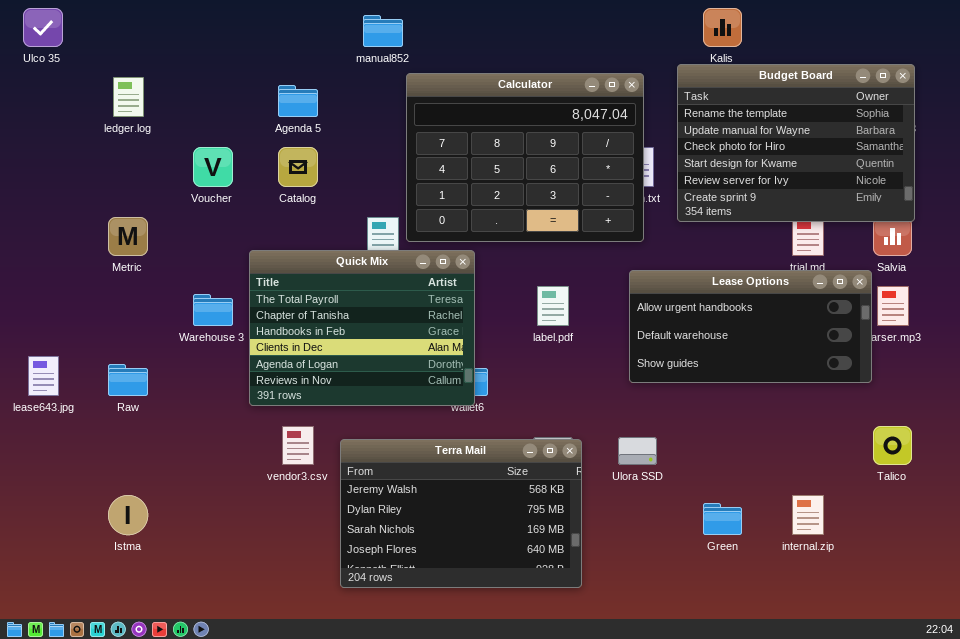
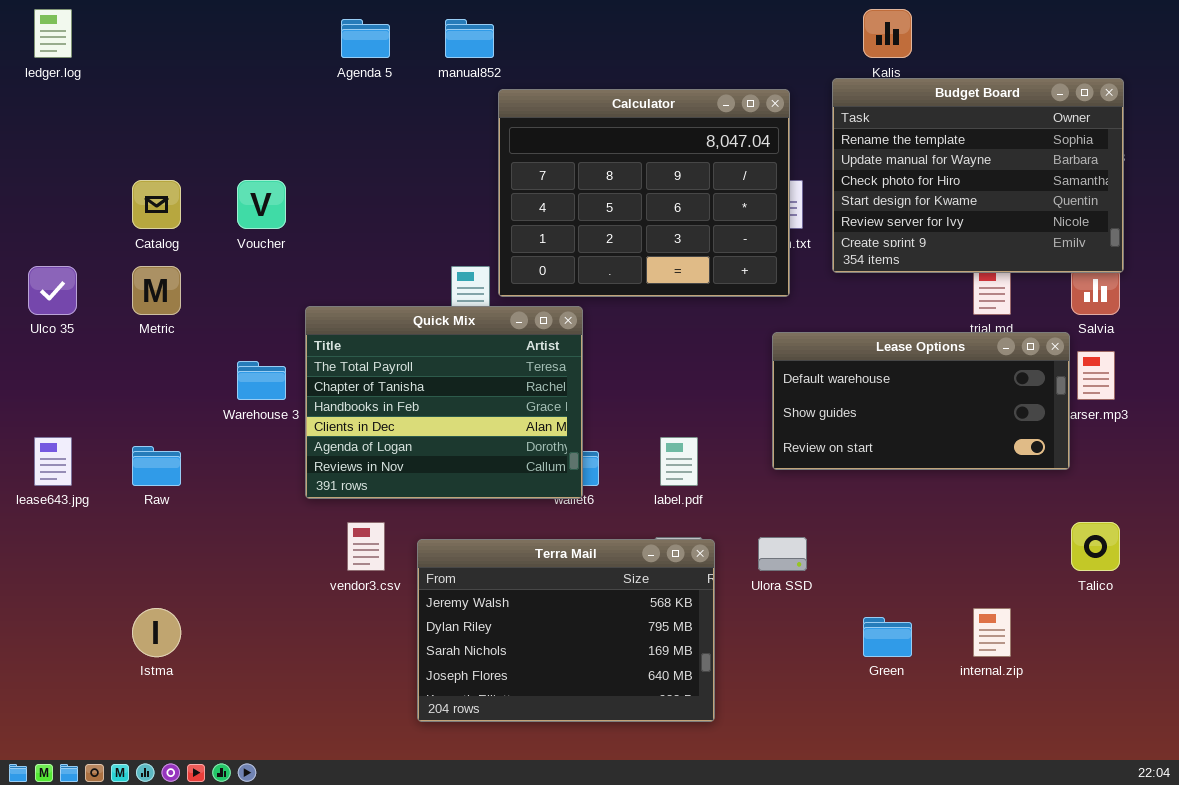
Ulco 35: [23,8,63,47] -> [28,266,77,315], moved
ledger.log: [113,77,144,117] -> [34,9,72,58], moved
Agenda 5: [278,85,318,117] -> [341,19,390,58], moved
Catalog: [278,147,318,187] -> [132,180,181,229], moved
Lease Options: [629,270,872,383] -> [772,332,1070,470], scrolled down 1 row
label.pdf: [537,286,569,326] -> [660,437,698,486], moved

